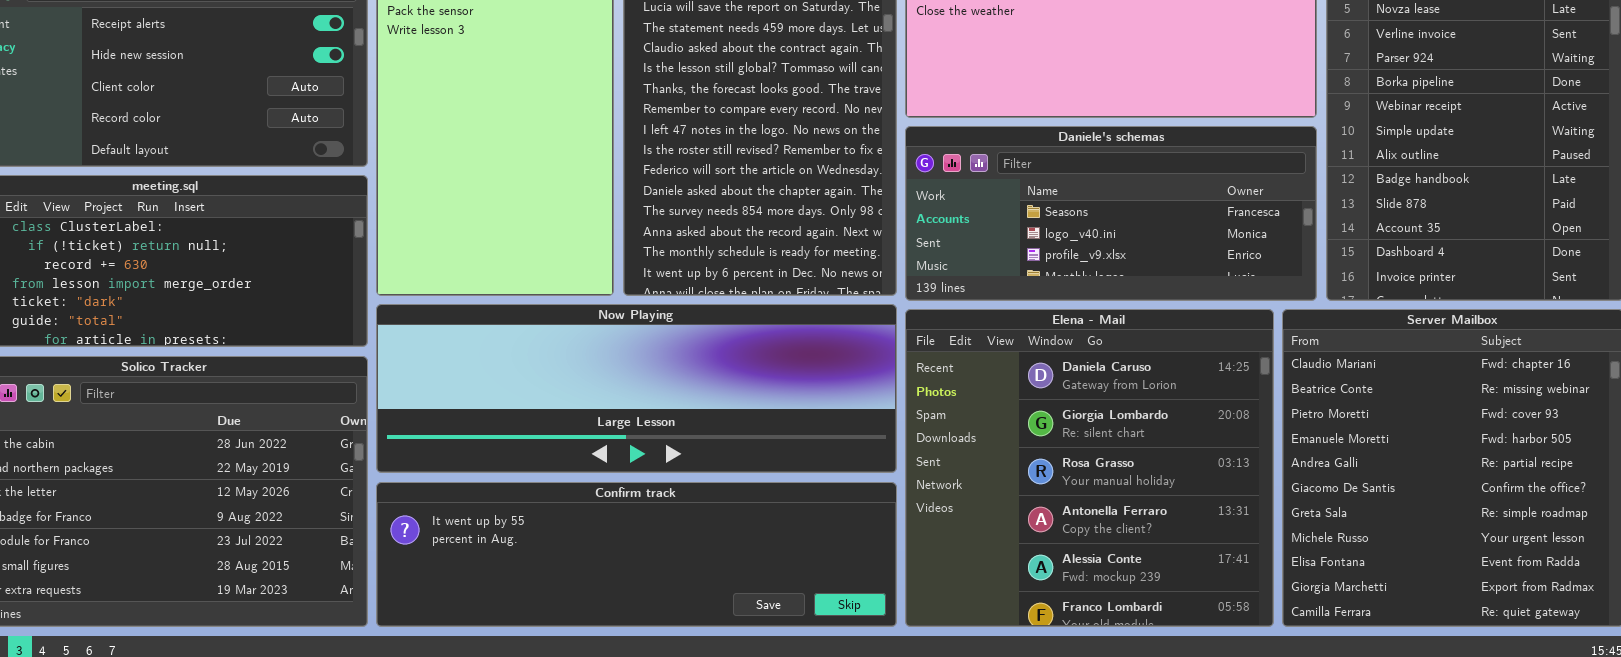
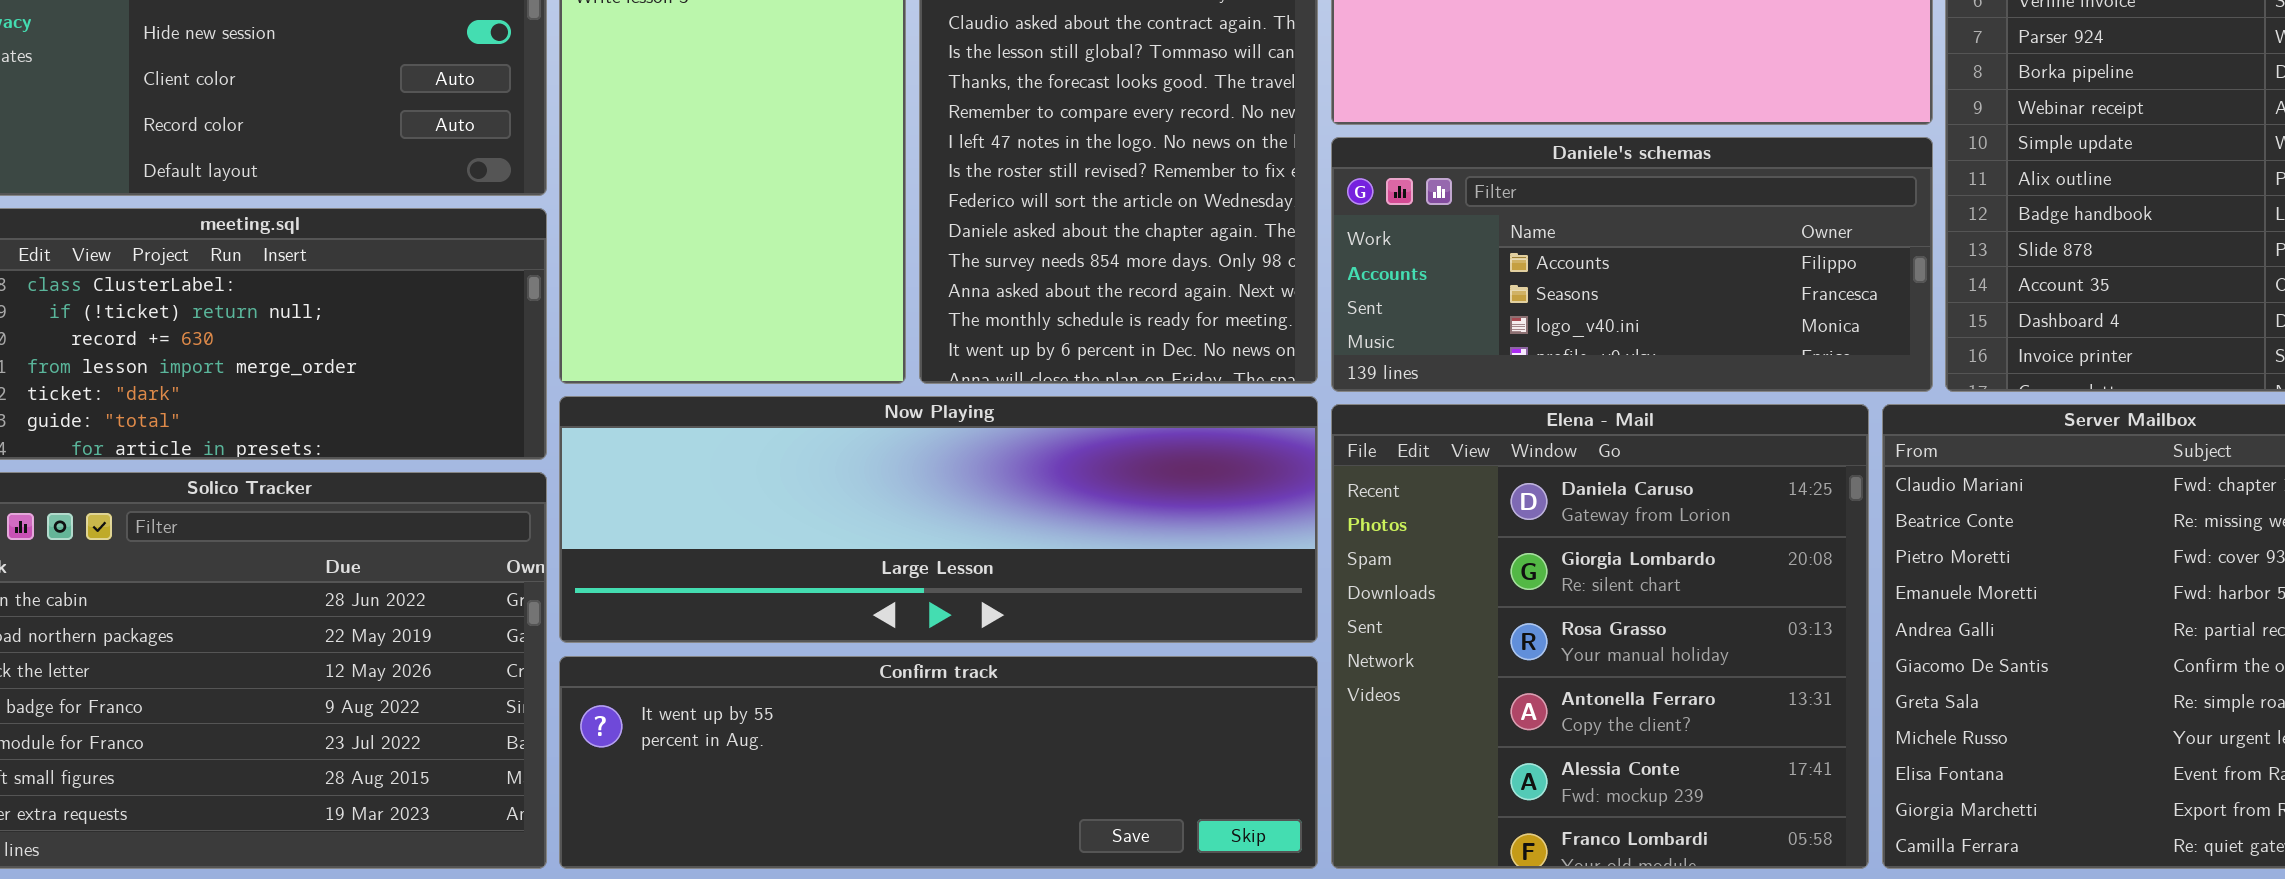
Daniele's schemas: [905,126,1317,301] -> [1331,137,1933,392], scrolled up 1 row

